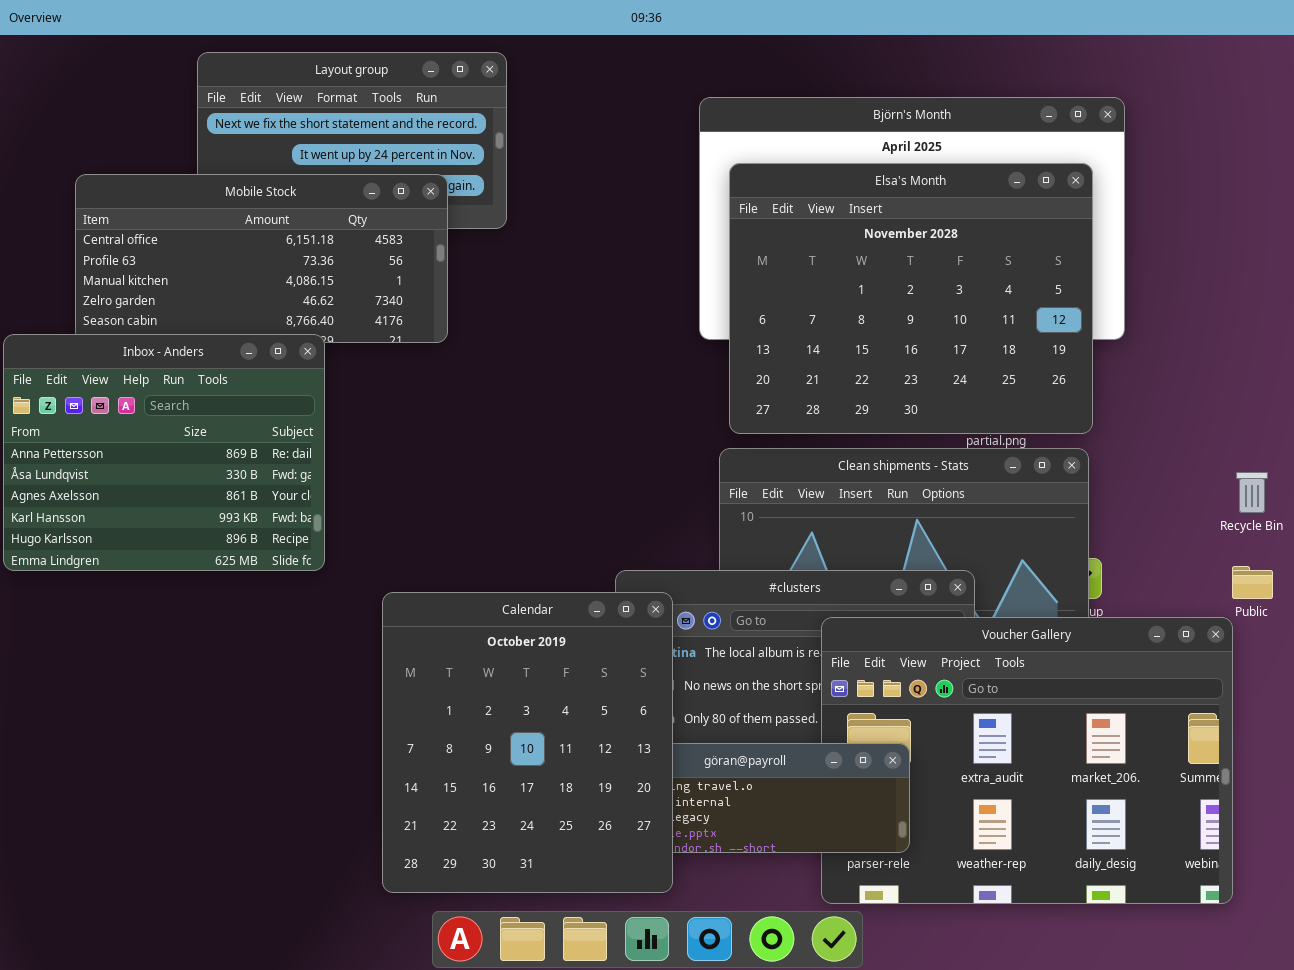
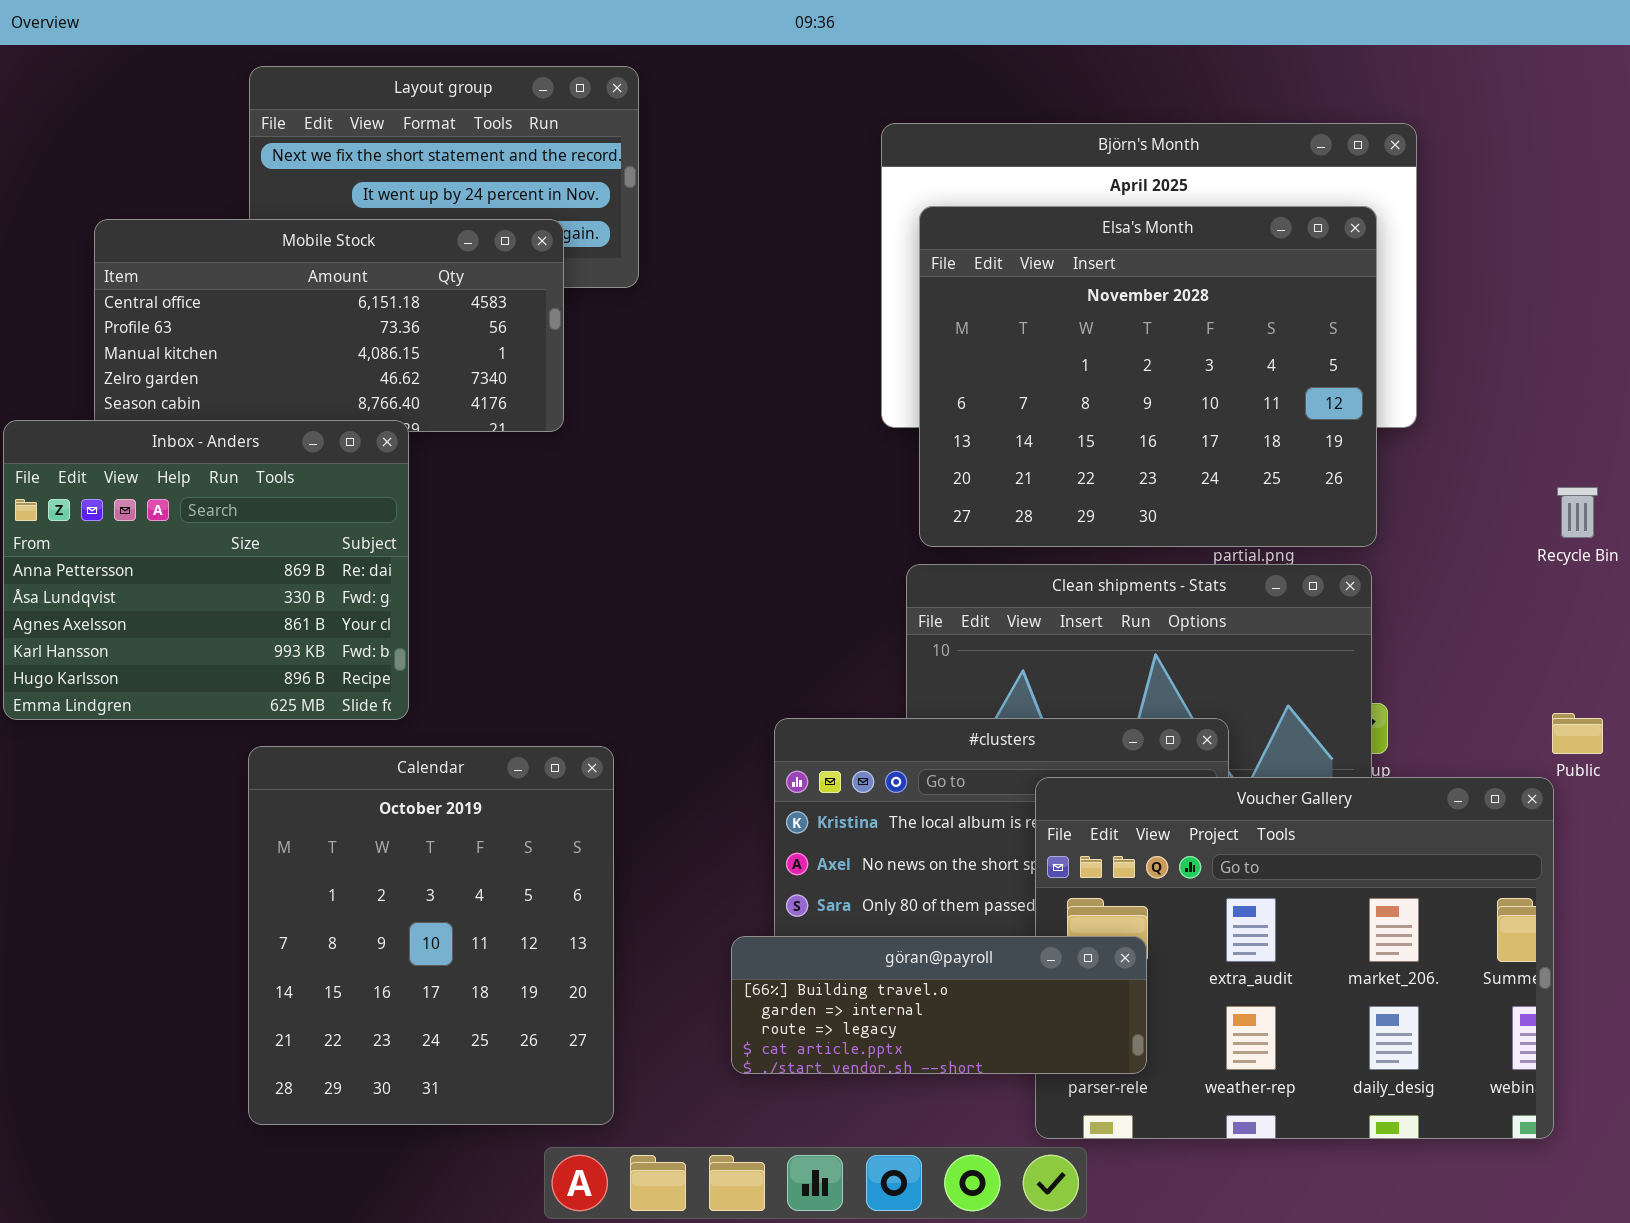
Recycle Bin: [1236,472,1268,513] -> [1557,487,1598,538], moved
Calendar: [382,592,673,893] -> [248,746,614,1125], moved

